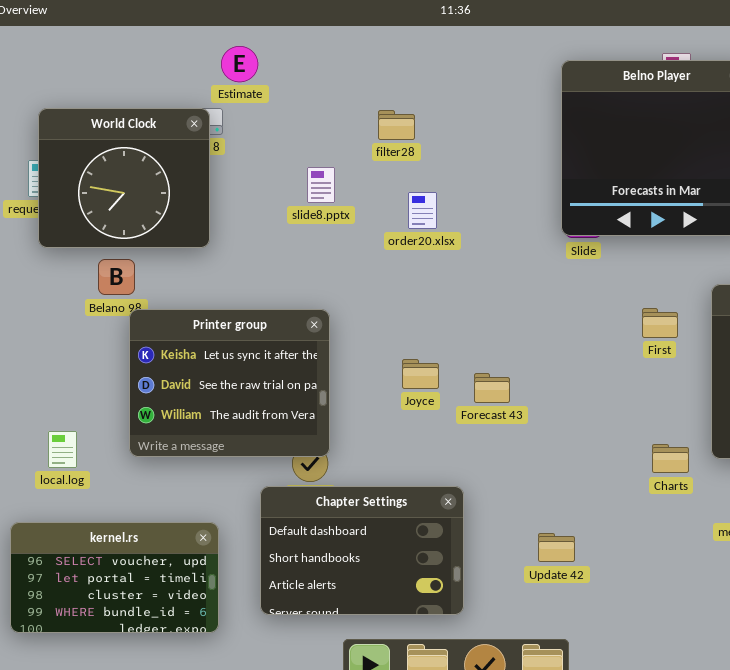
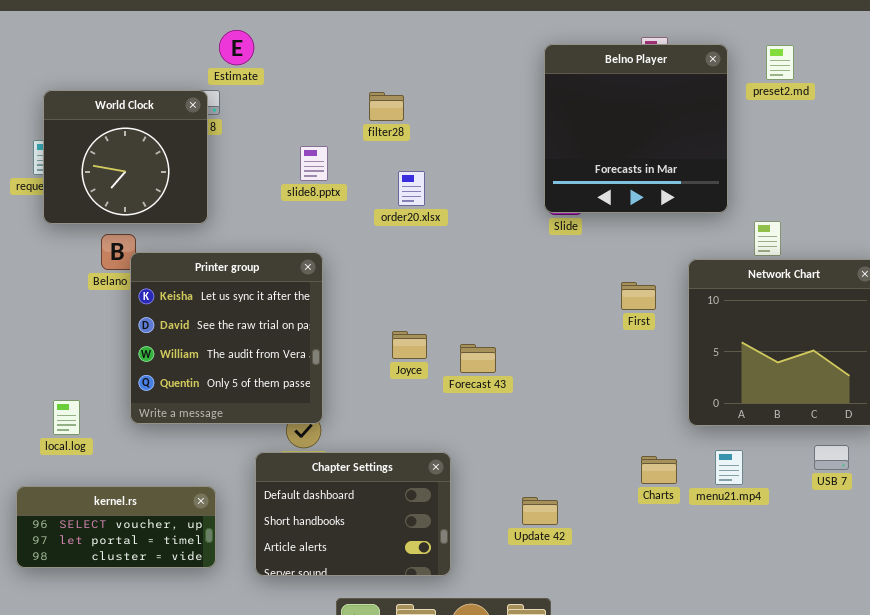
Printer group: [129,309,330,457] -> [130,252,323,424], resized
Charts: [652,444,689,473] -> [641,456,677,484], moved
kernel.rs: [10,522,219,633] -> [16,486,216,568], resized

